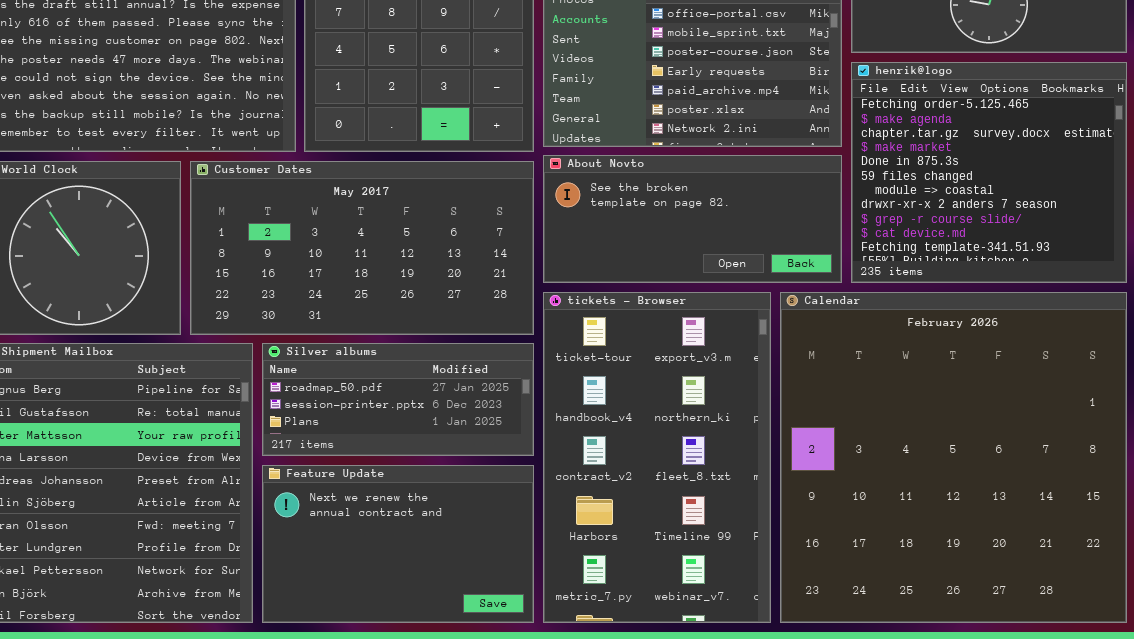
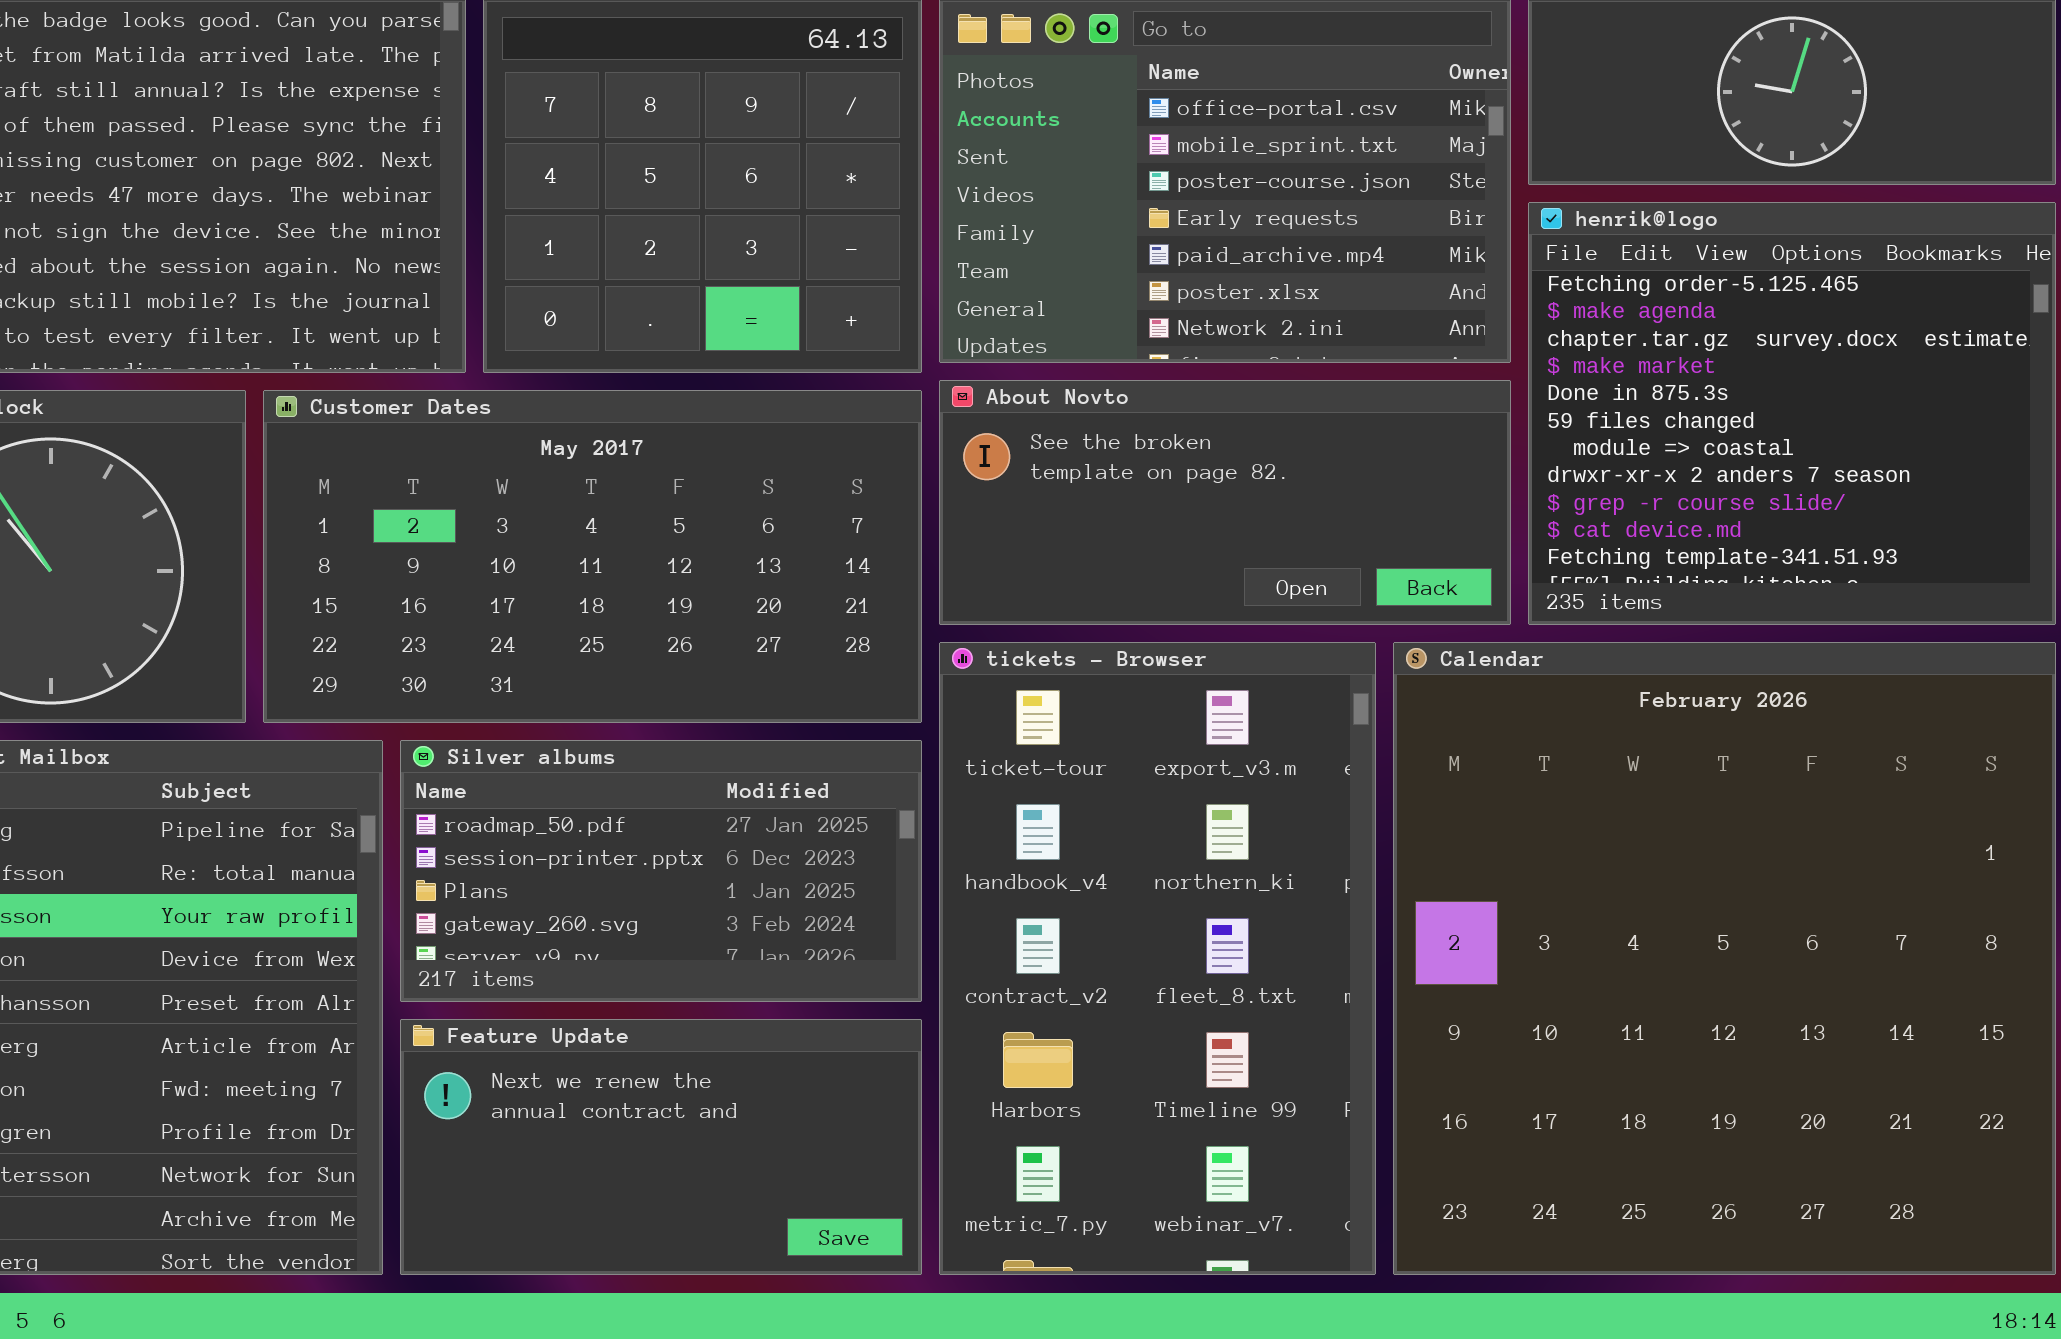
Silver albums: [262,343,534,456] -> [400,740,922,1002], resized
Feature Update: [262,465,534,623] -> [400,1019,922,1275], resized

